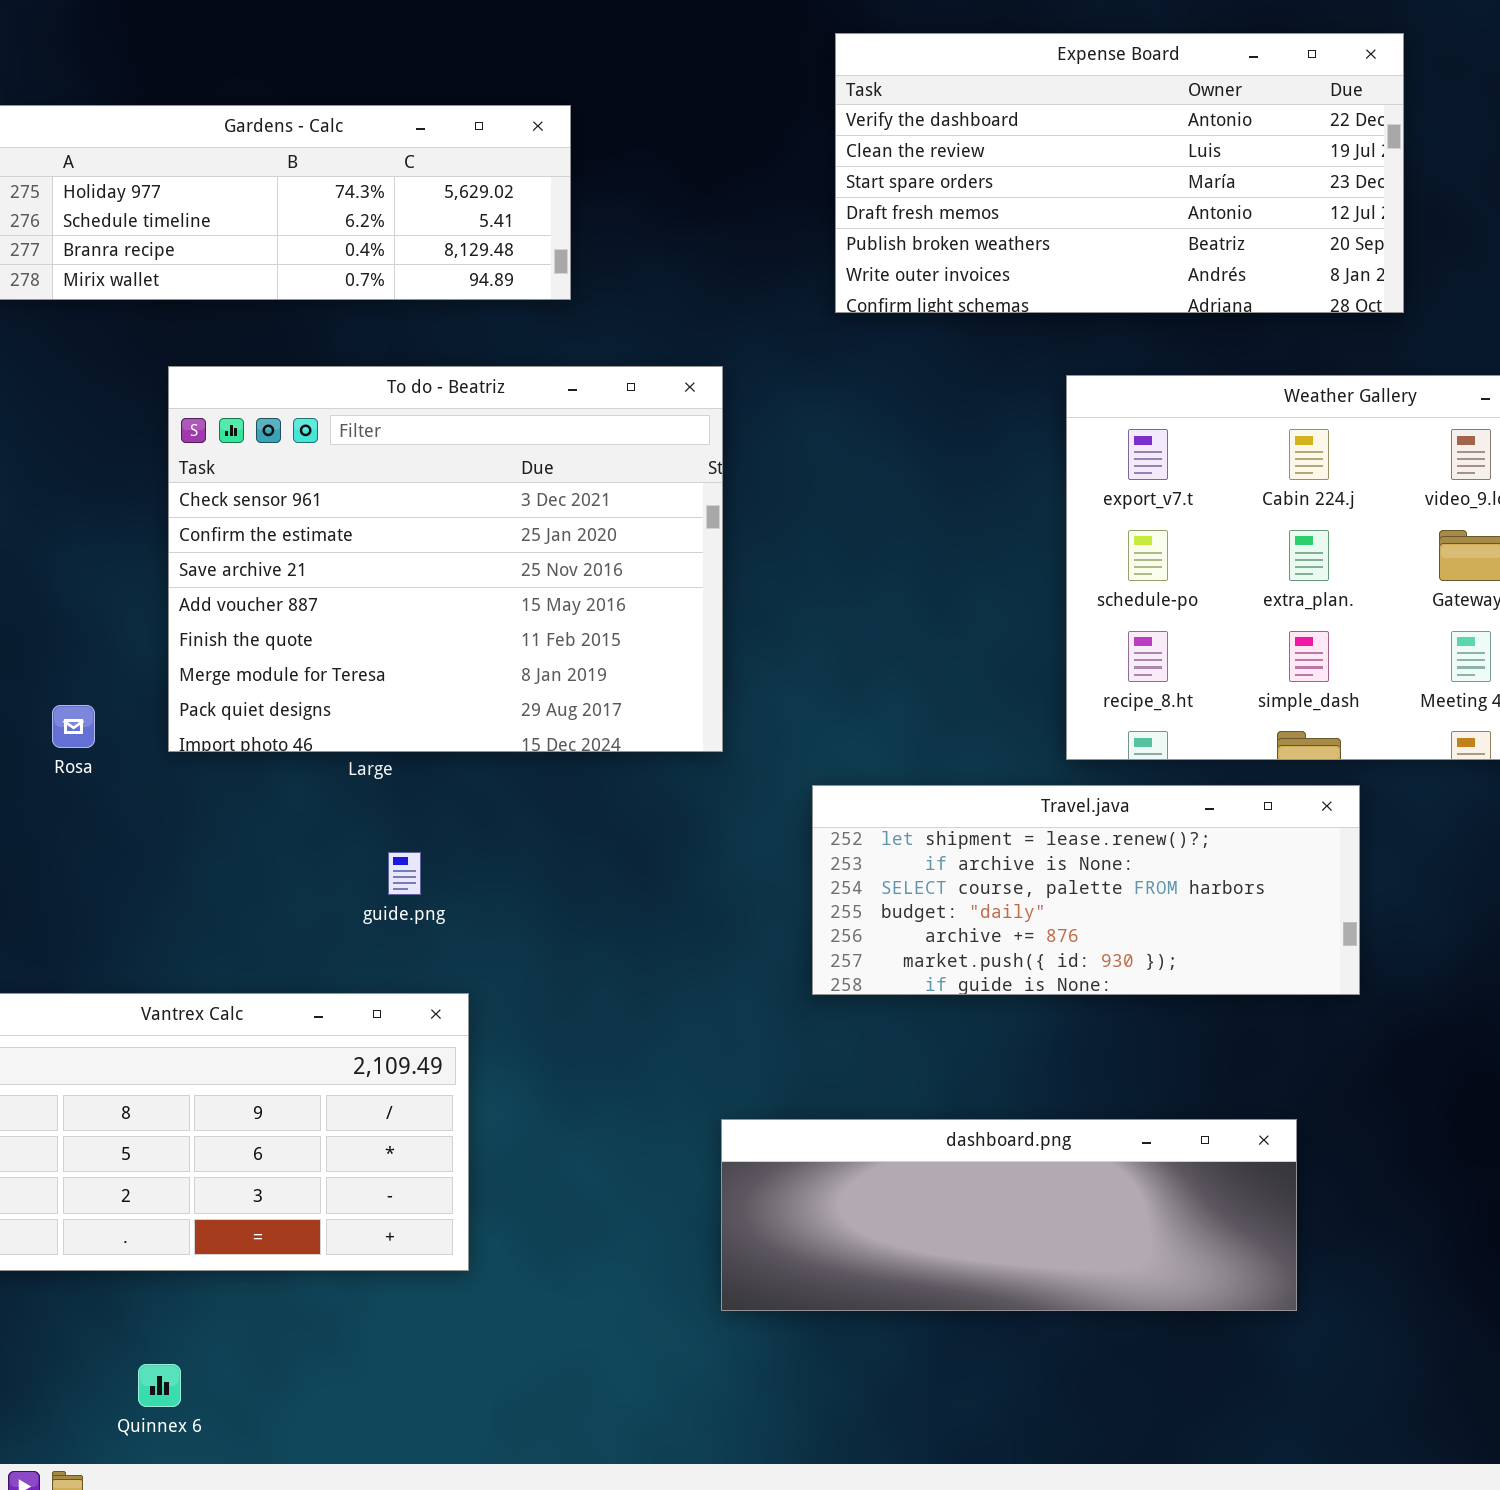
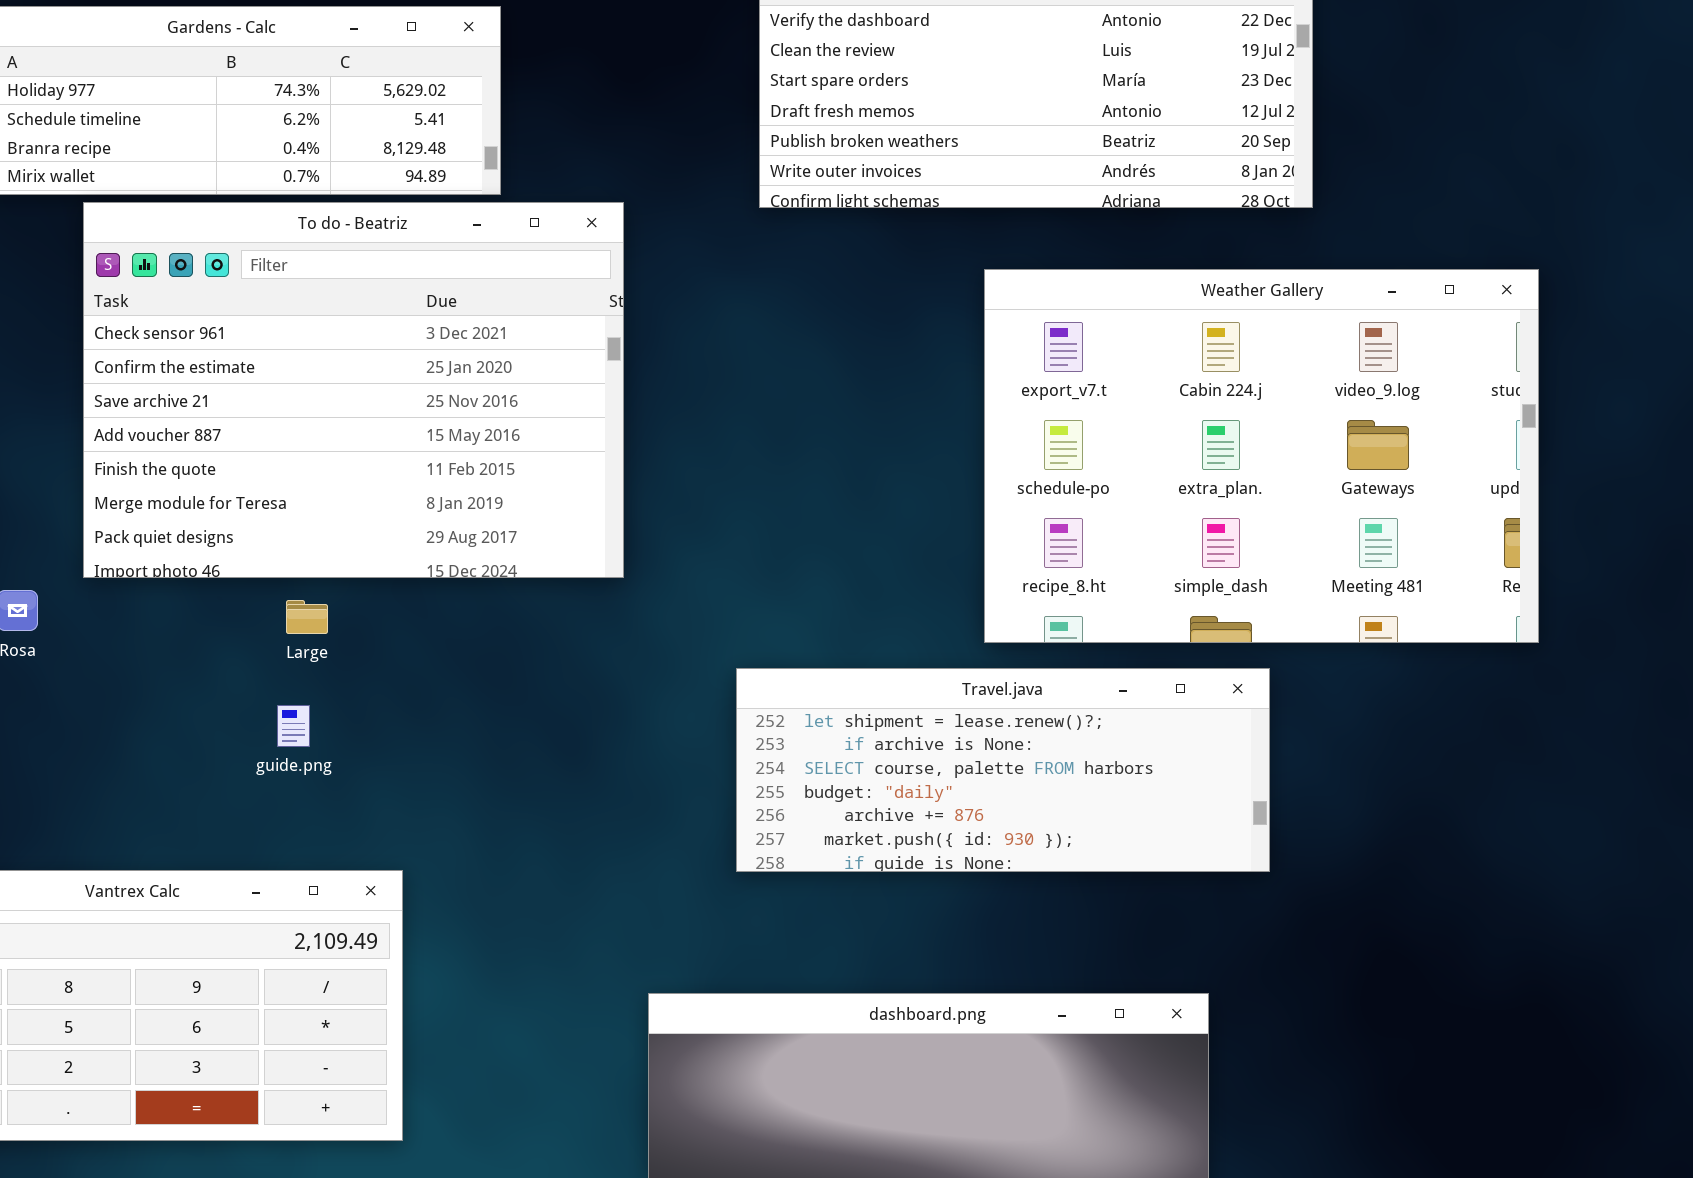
To do - Beatriz: [168,366,723,752] -> [83,202,624,578], moved
guide.png: [388,852,421,895] -> [277,705,310,747], moved

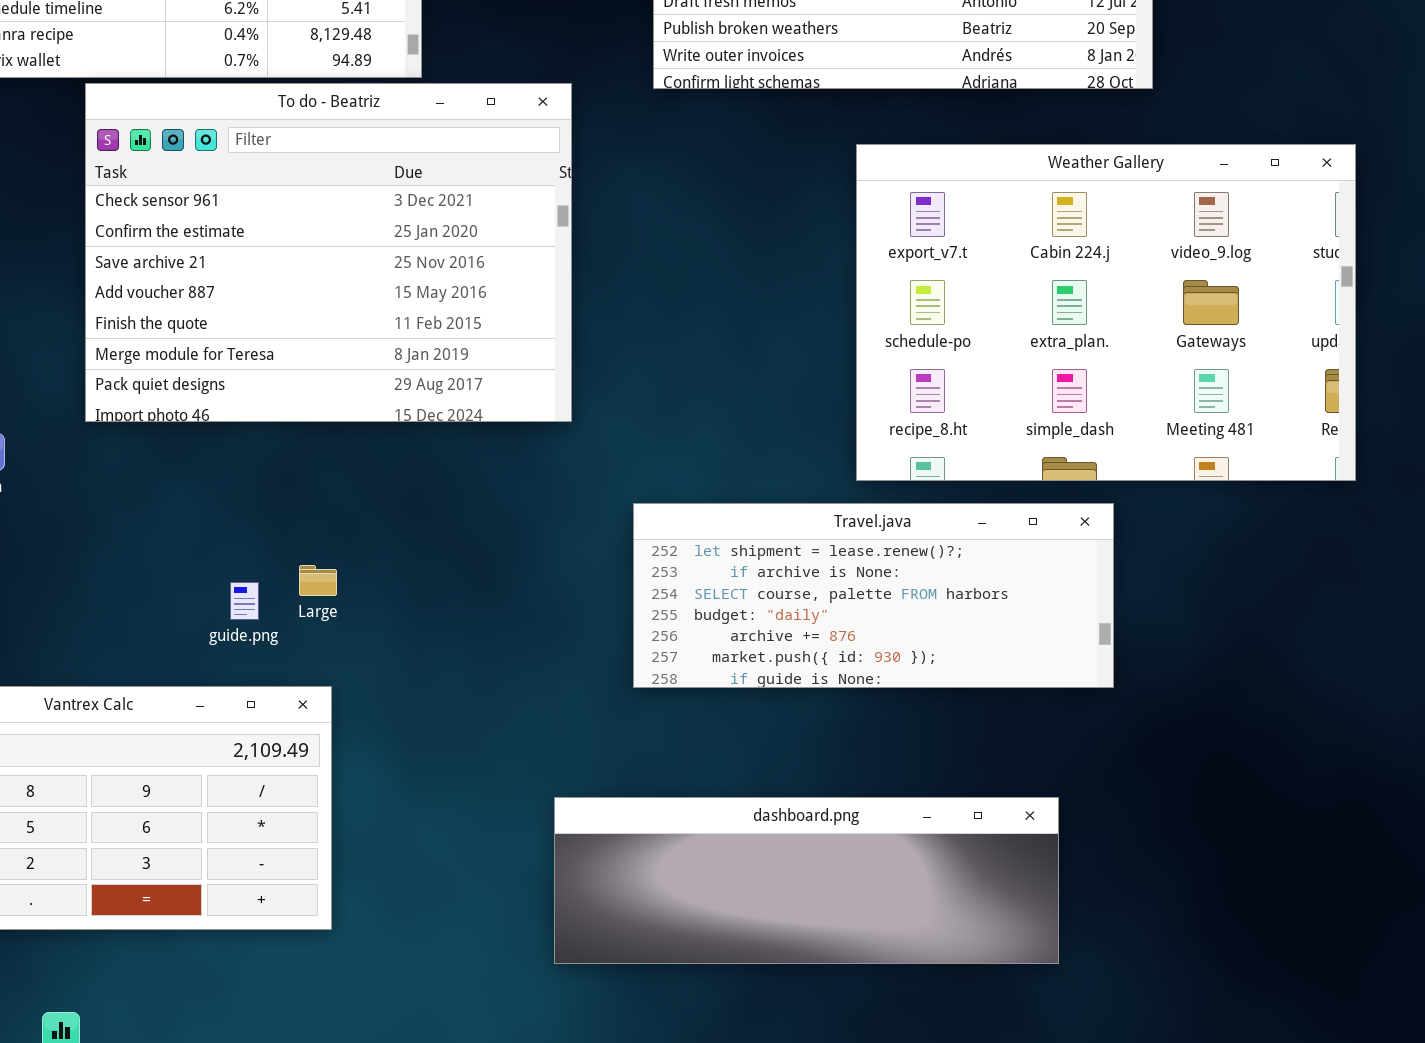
To do - Beatriz: [83,202,624,578] -> [85,83,572,422], moved
Large: [286,600,328,634] -> [299,565,337,596], moved
guide.png: [277,705,310,747] -> [230,582,259,620], moved

